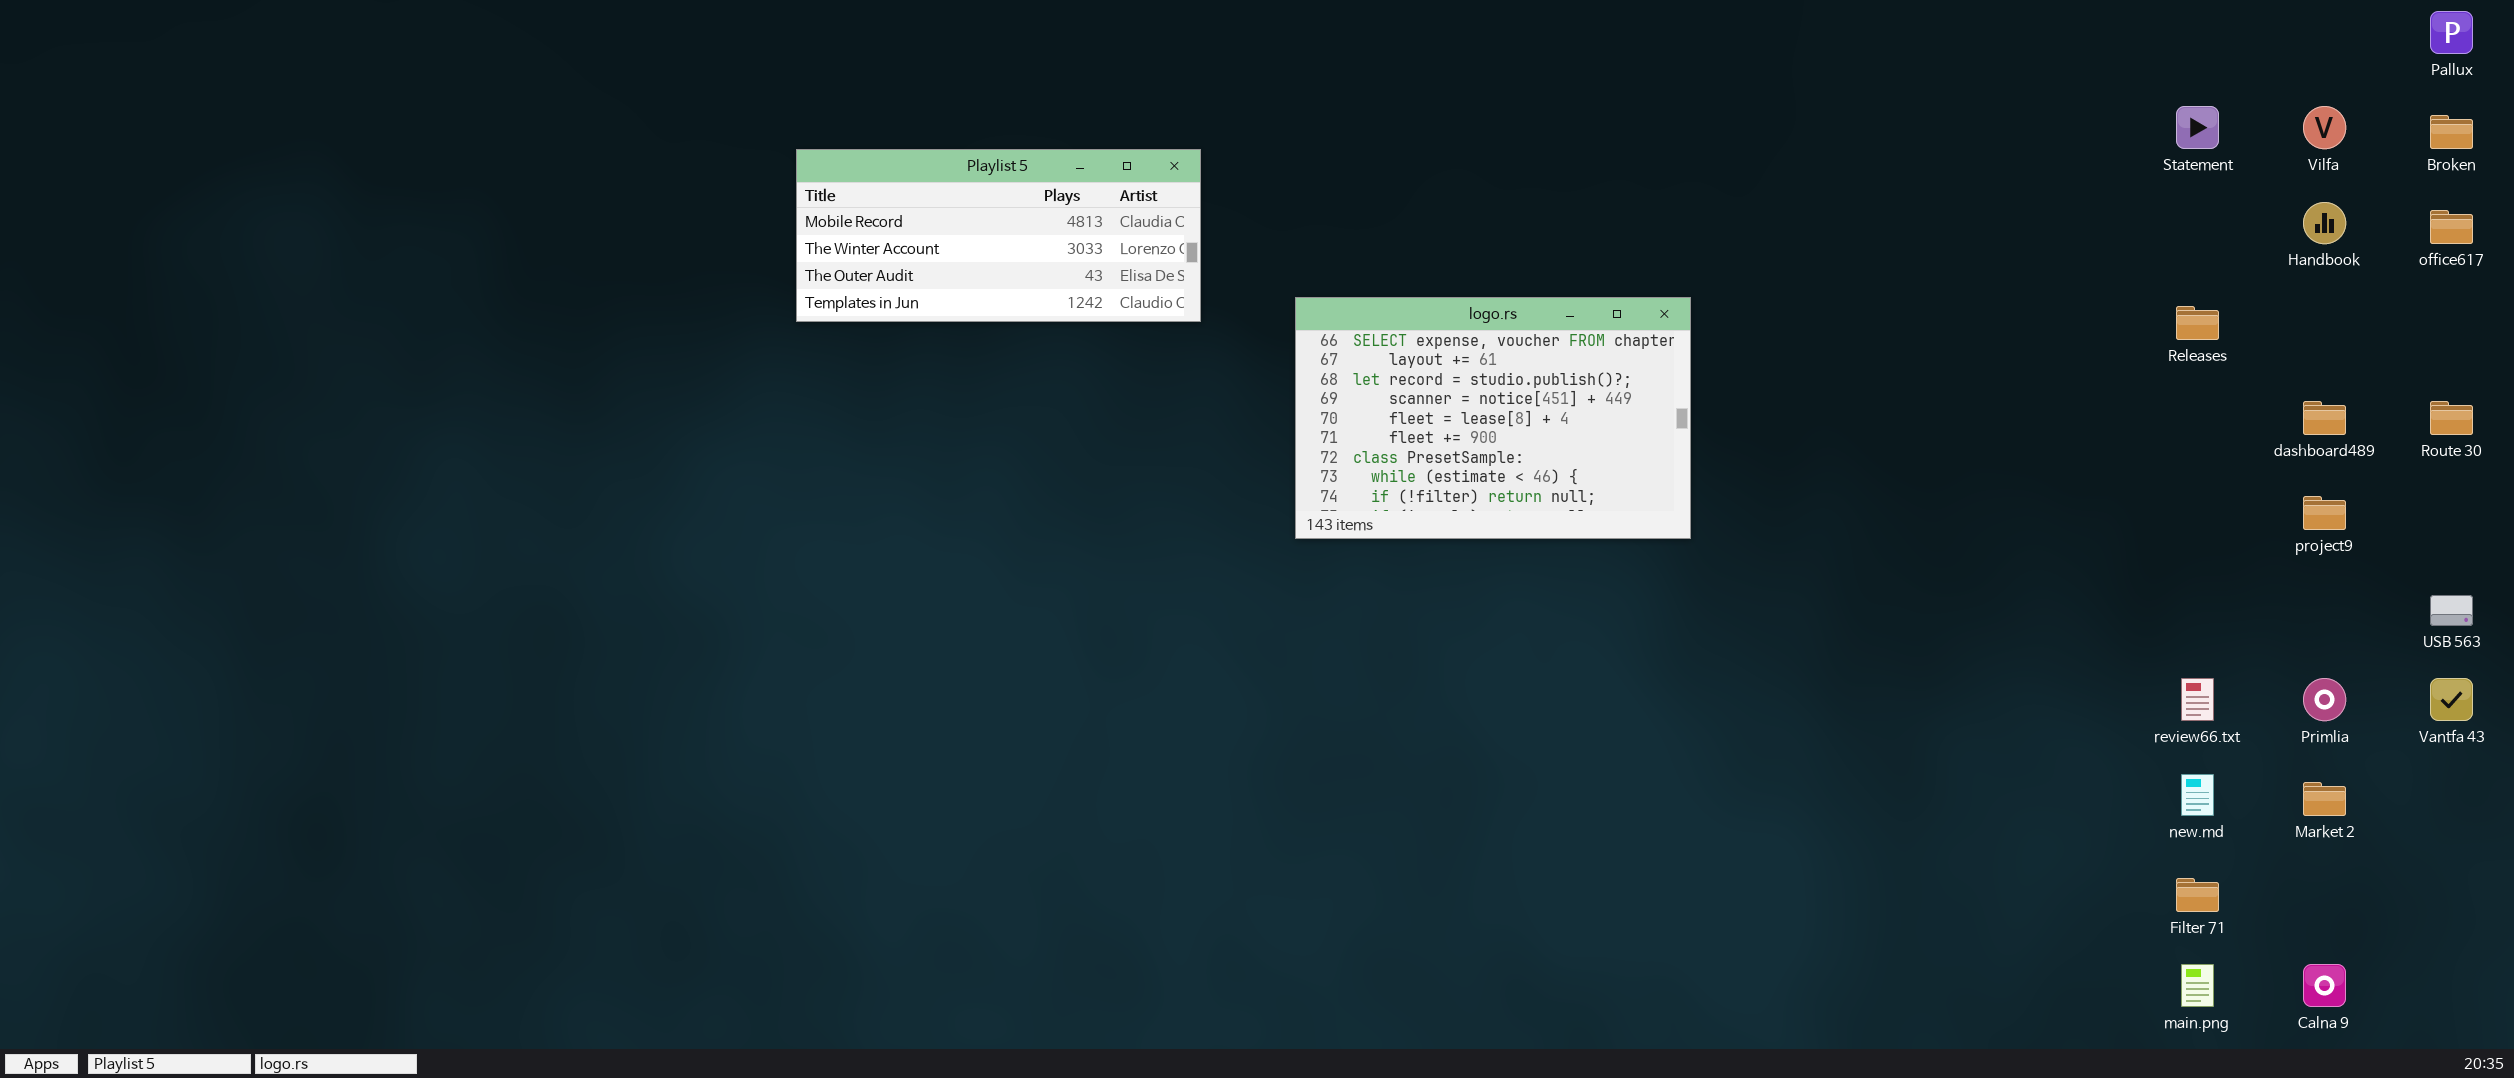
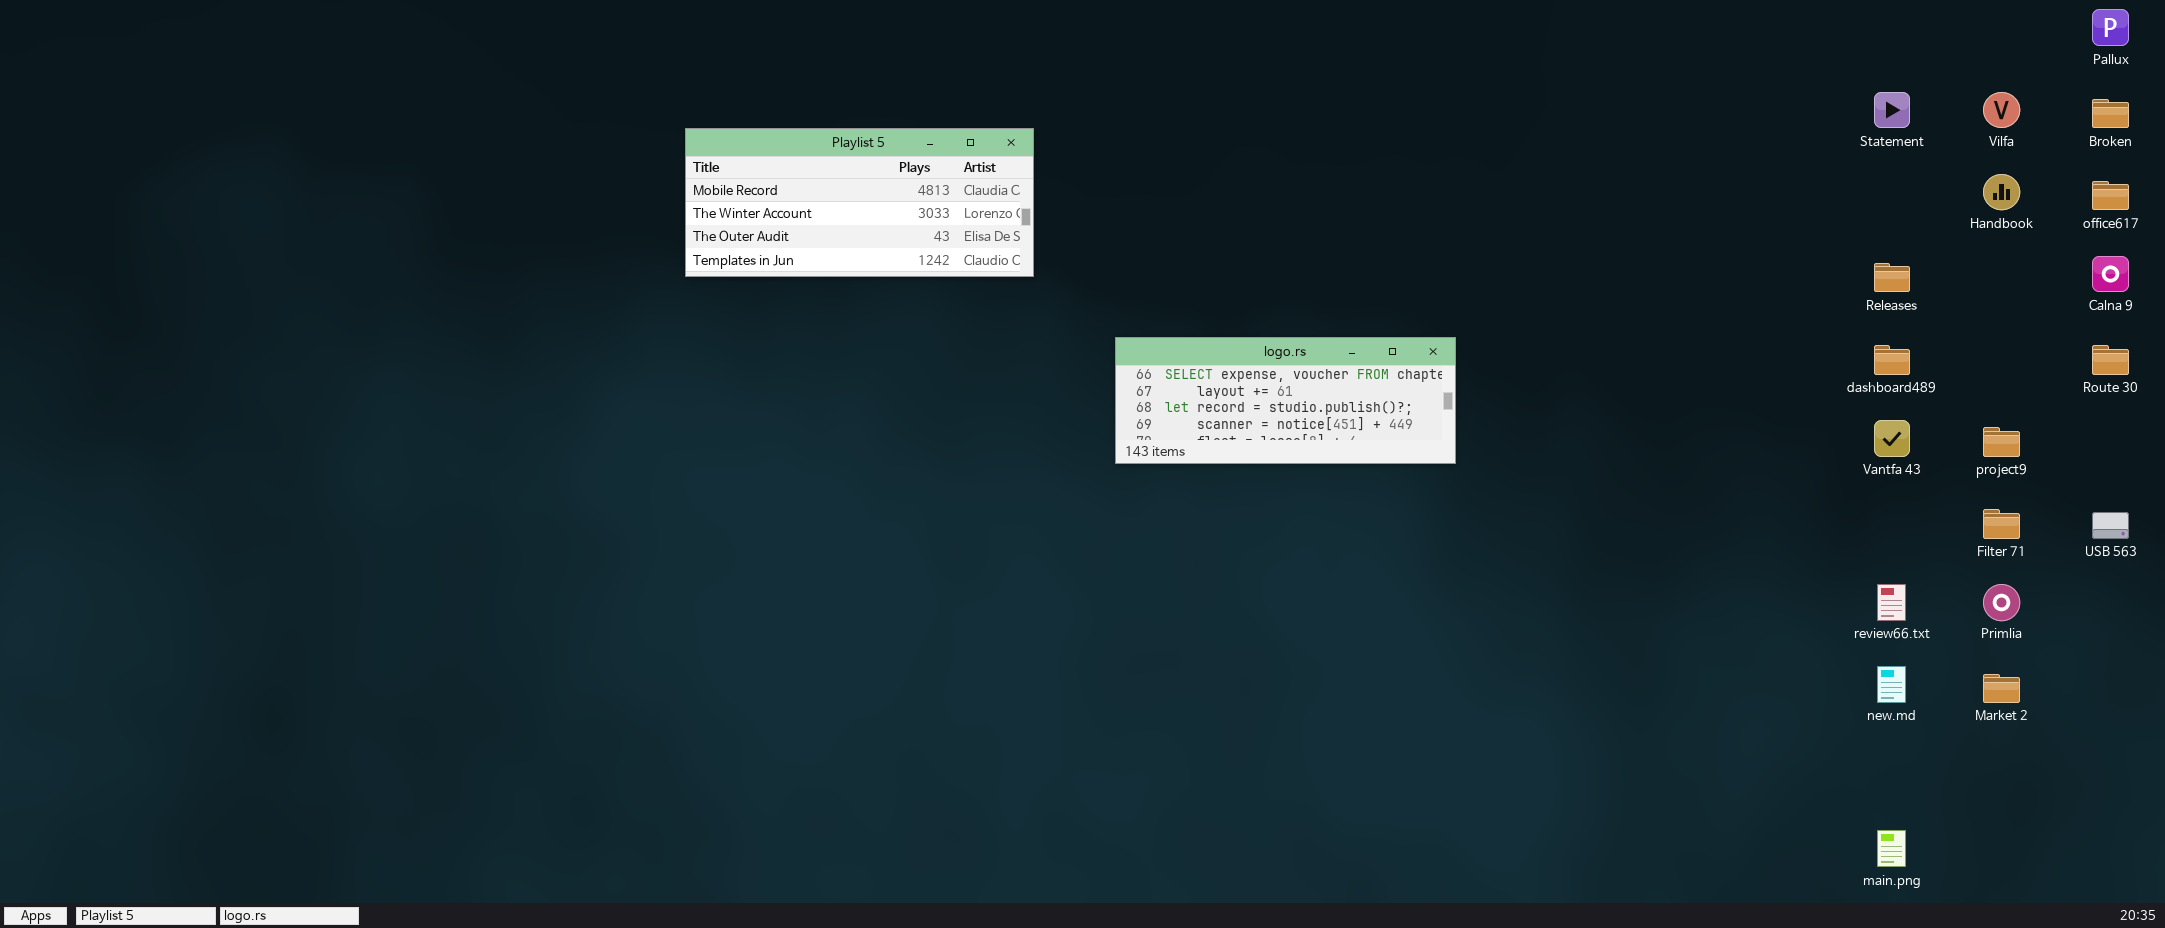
logo.rs: [1295,297,1691,539] -> [1115,337,1456,464], resized
dashboard489: [2303,401,2346,435] -> [1874,345,1910,375], moved
Vantfa 43: [2430,678,2473,721] -> [1874,420,1910,457], moved
Filter 71: [2176,878,2219,912] -> [1983,509,2020,539], moved
Calna 9: [2303,964,2346,1007] -> [2092,256,2129,292], moved

